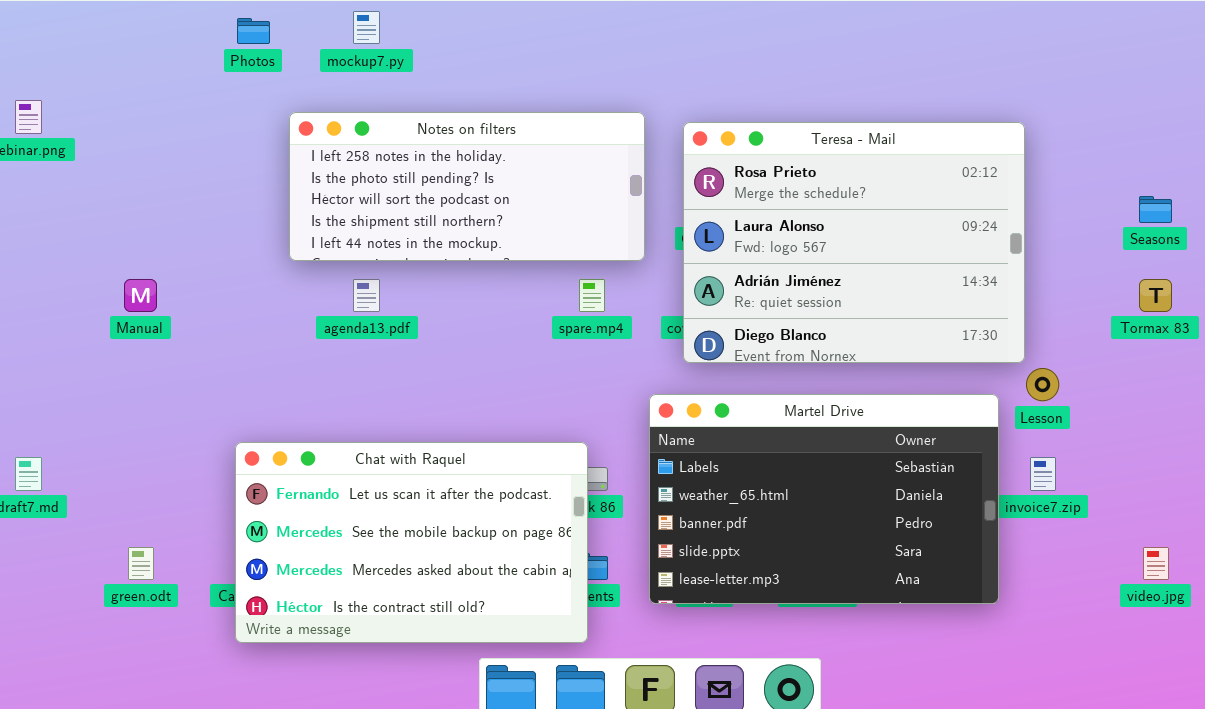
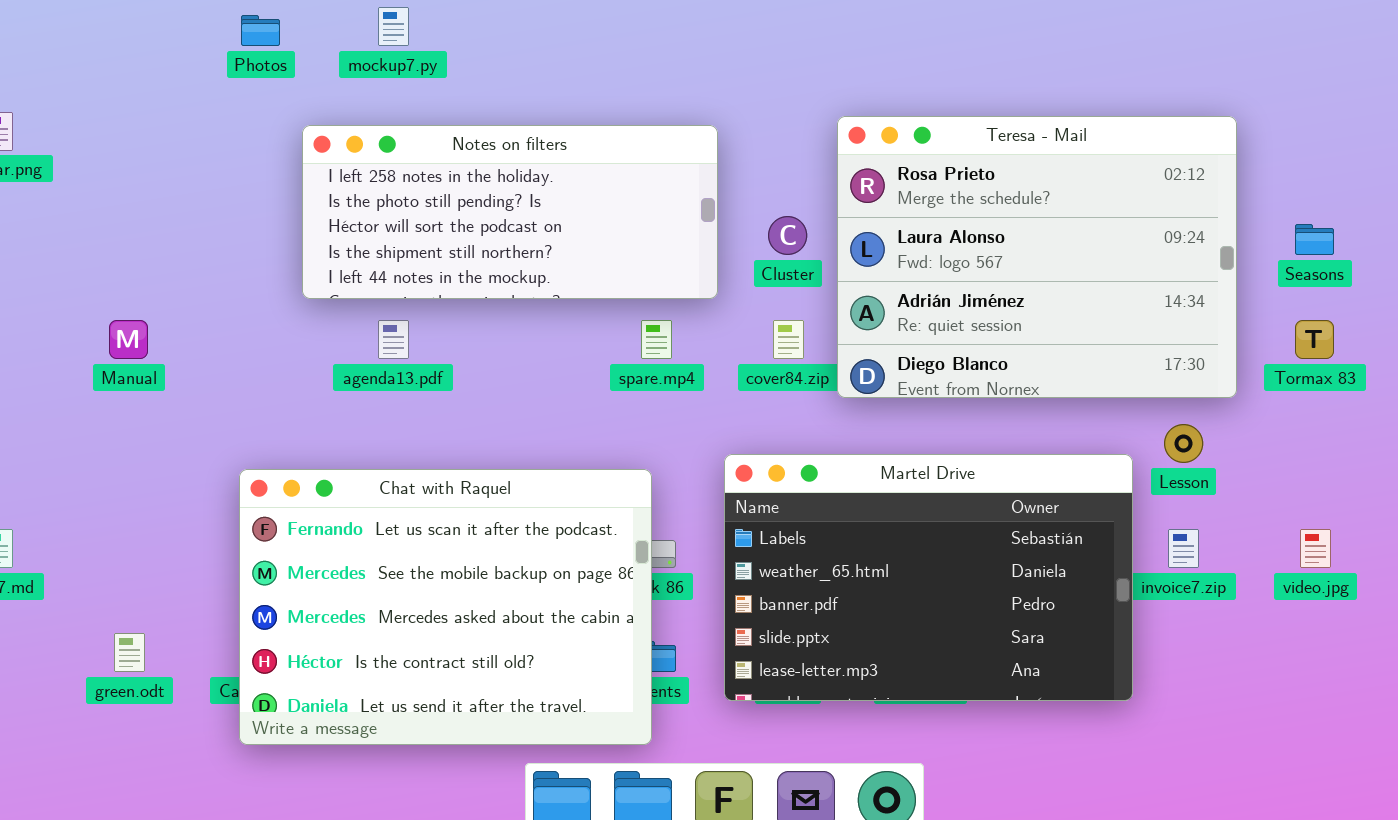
Teresa - Mail: [683,122,1025,363] -> [837,116,1237,398], moved
Chat with Raquel: [235,442,588,643] -> [239,469,652,745], resized
video.jpg: [1143,547,1169,580] -> [1300,529,1331,568], moved

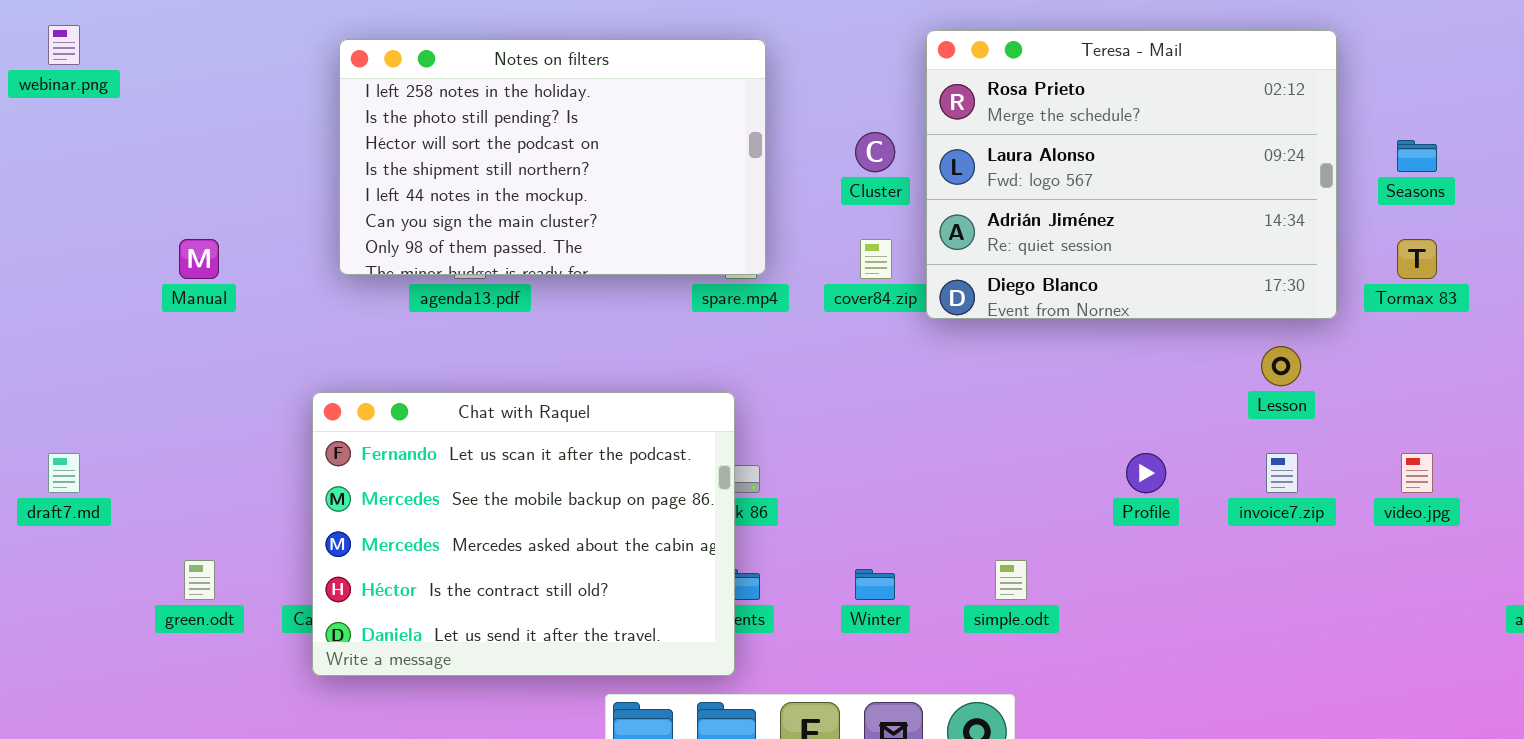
Notes on filters: [302,125,718,299] -> [339,39,766,275], moved, resized
Martel Drive: [724,454,1133,701] -> none, closed

